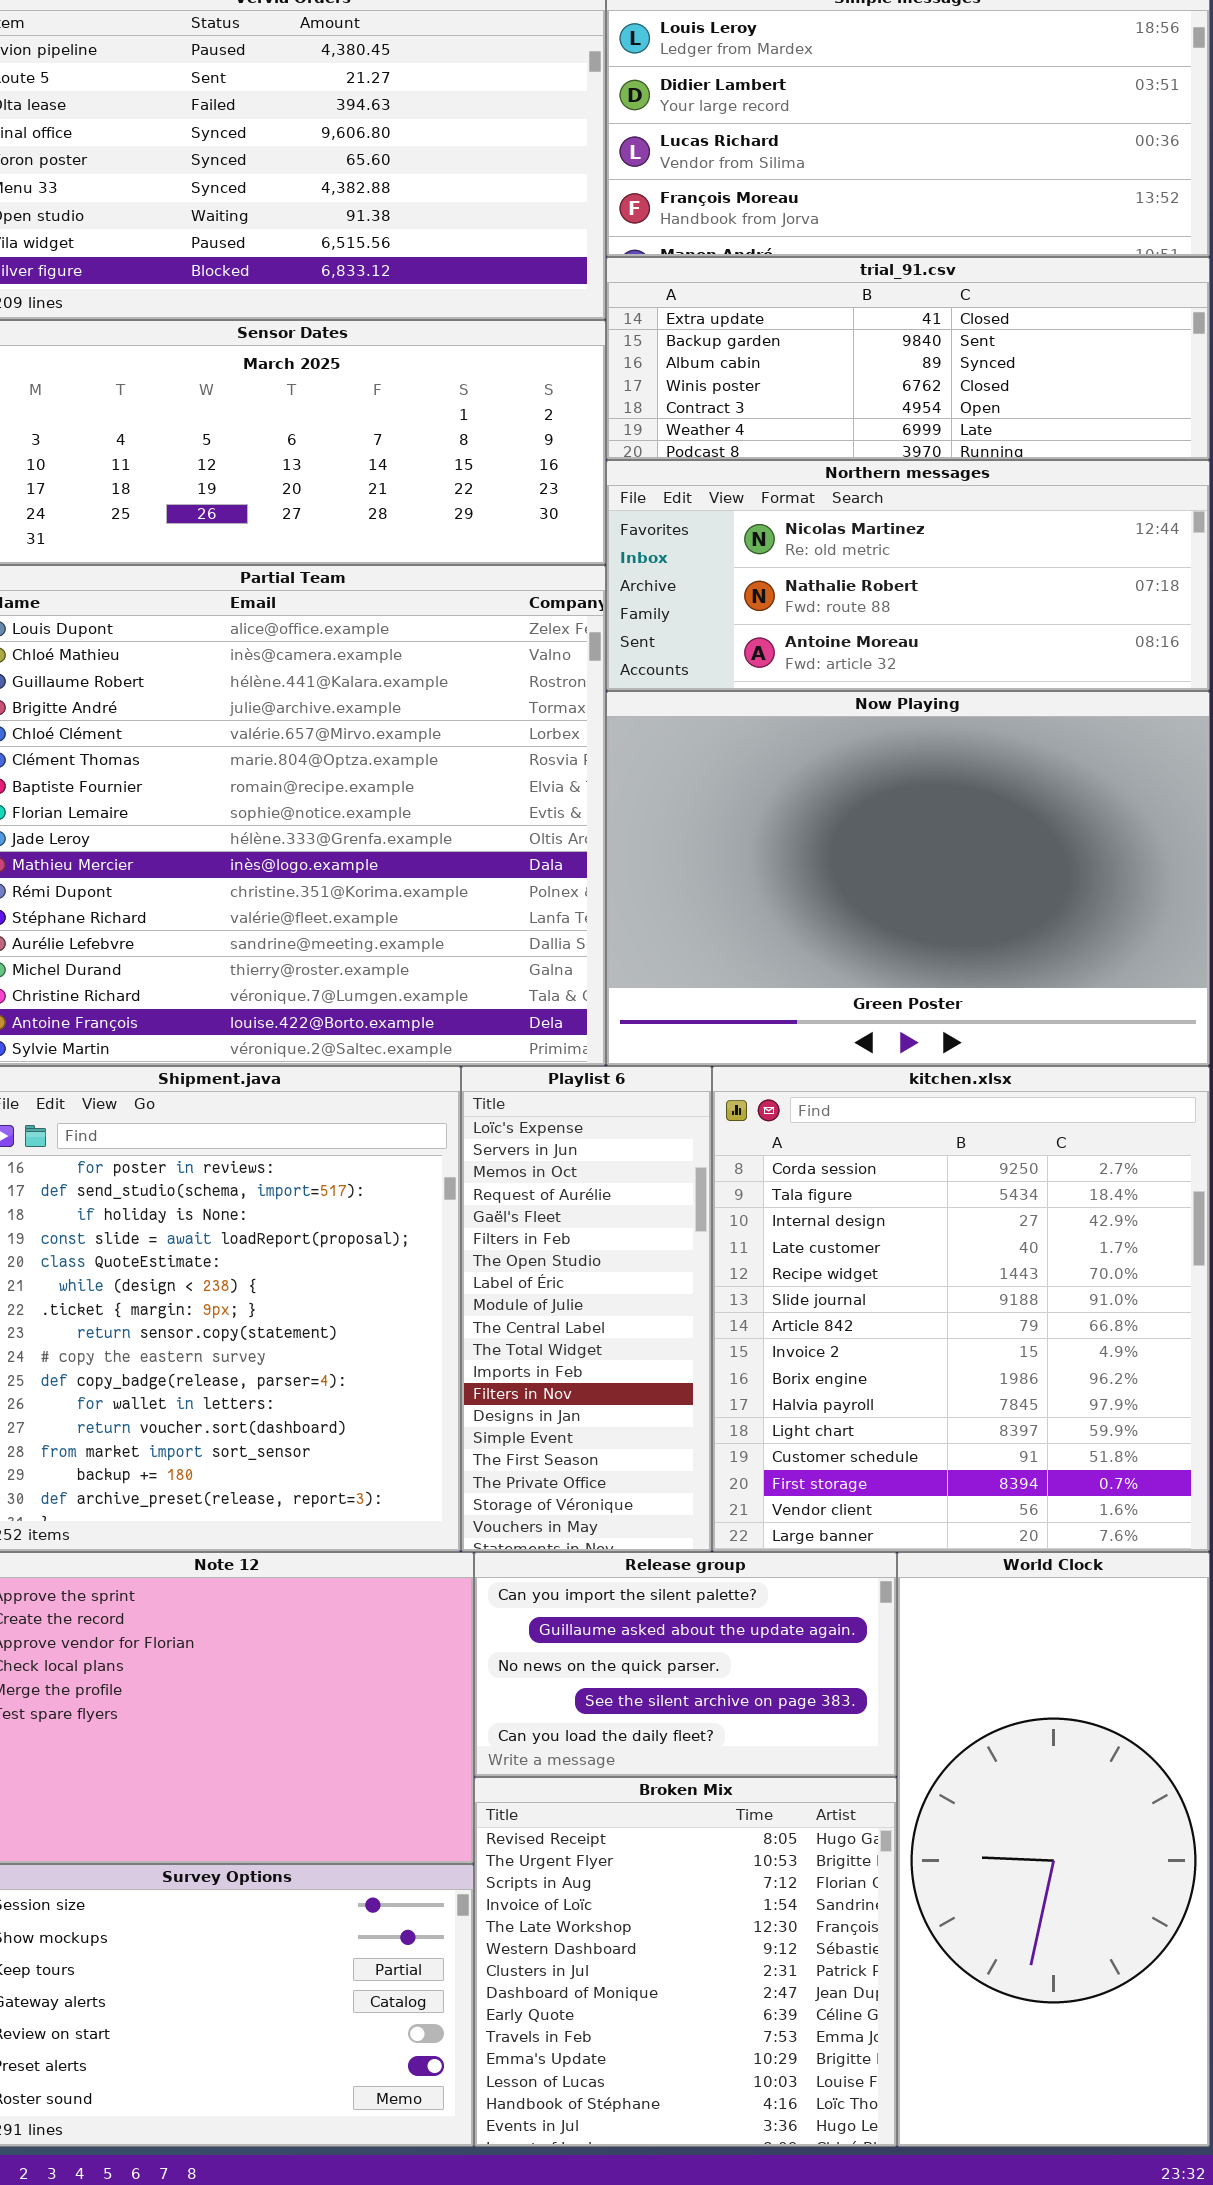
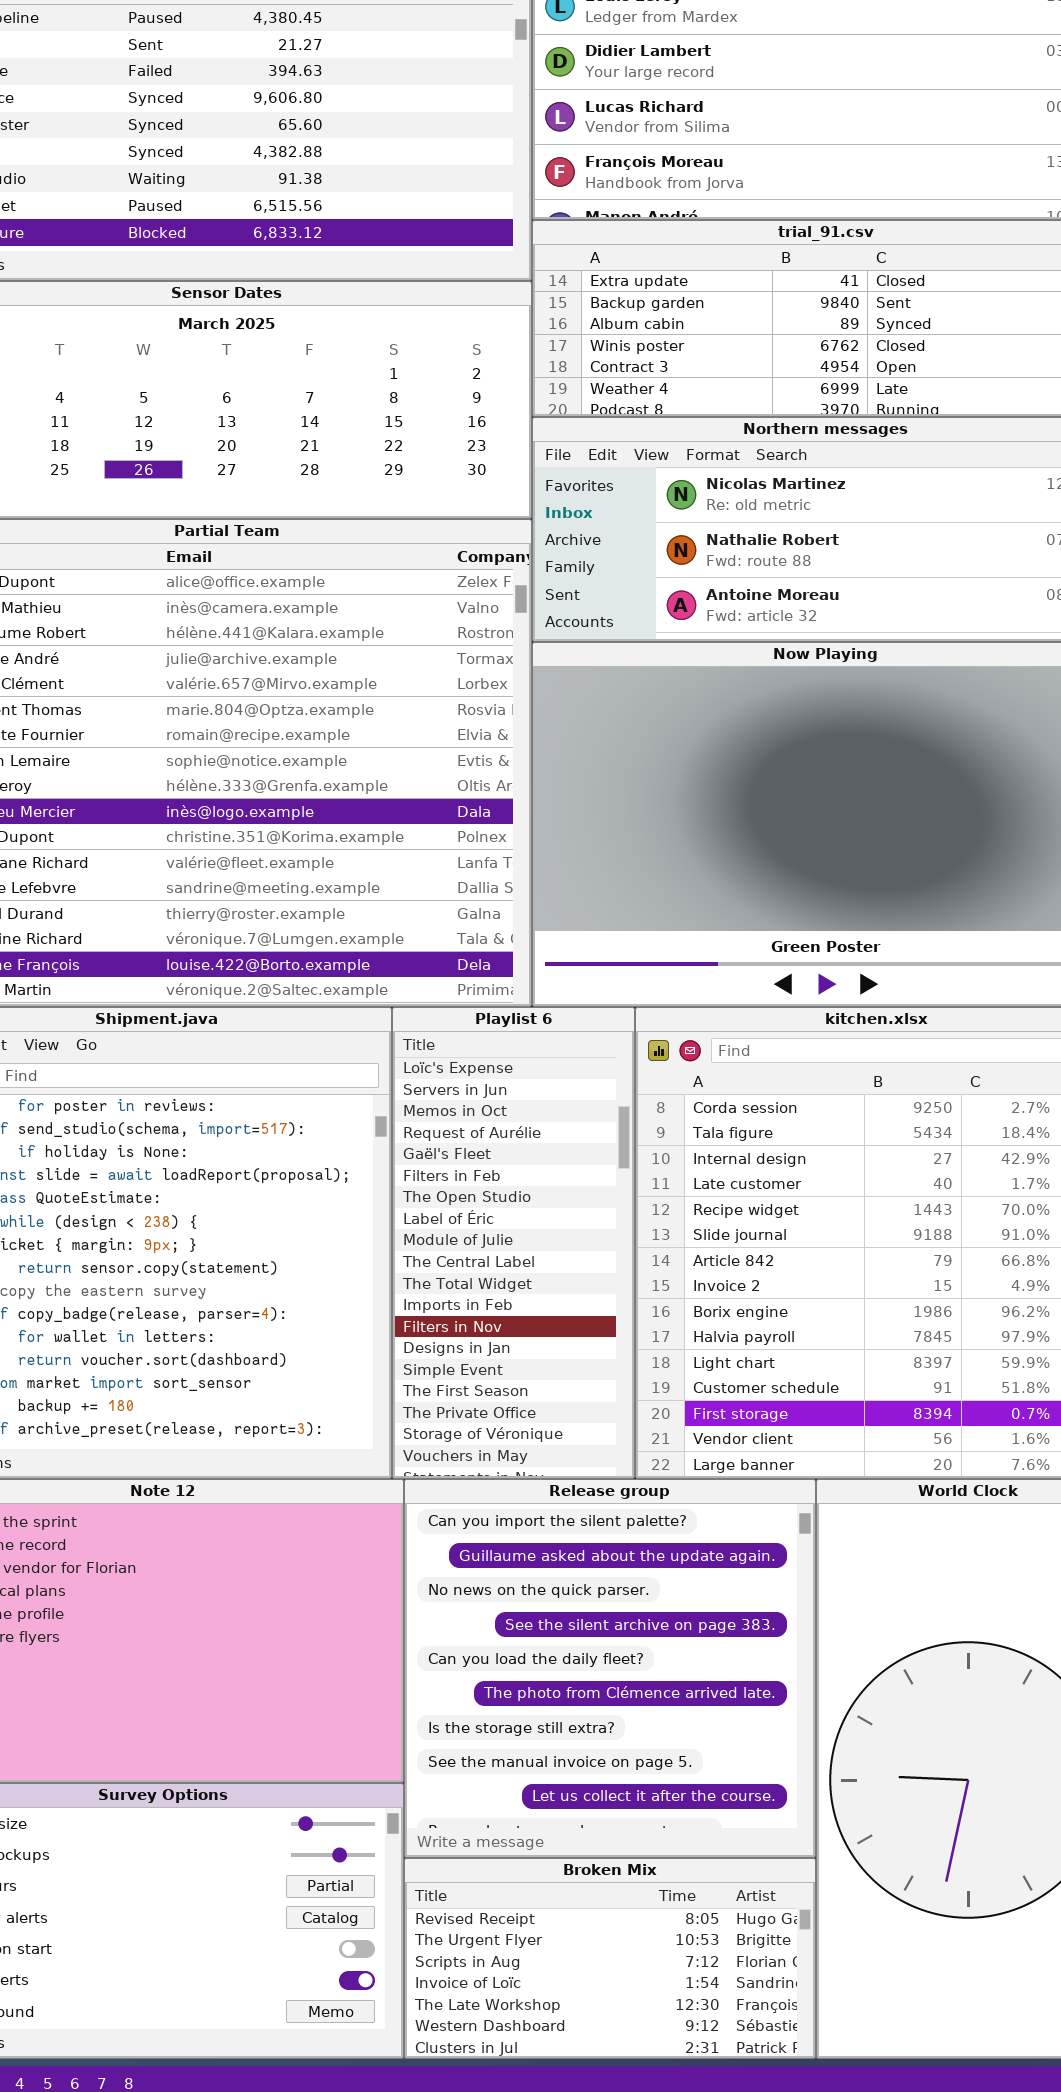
Release group: [474,1552,897,1777] -> [404,1479,816,1858], resized
Broken Mix: [474,1777,897,2147] -> [404,1858,816,2059], resized

